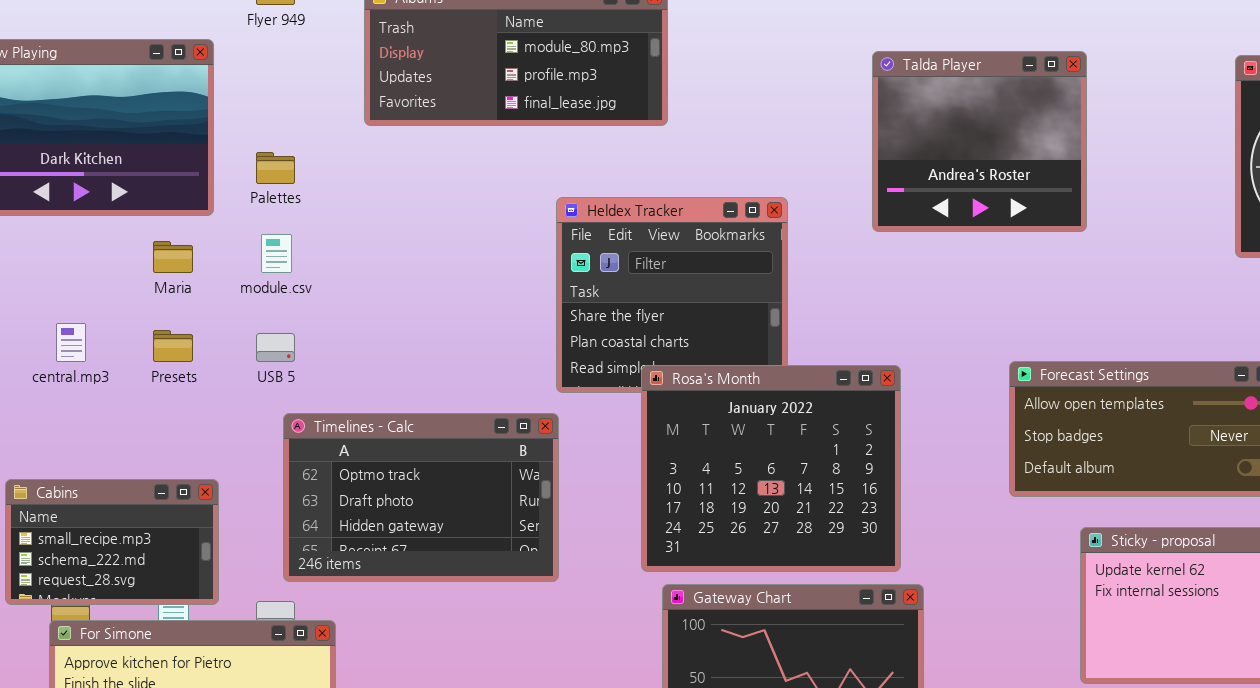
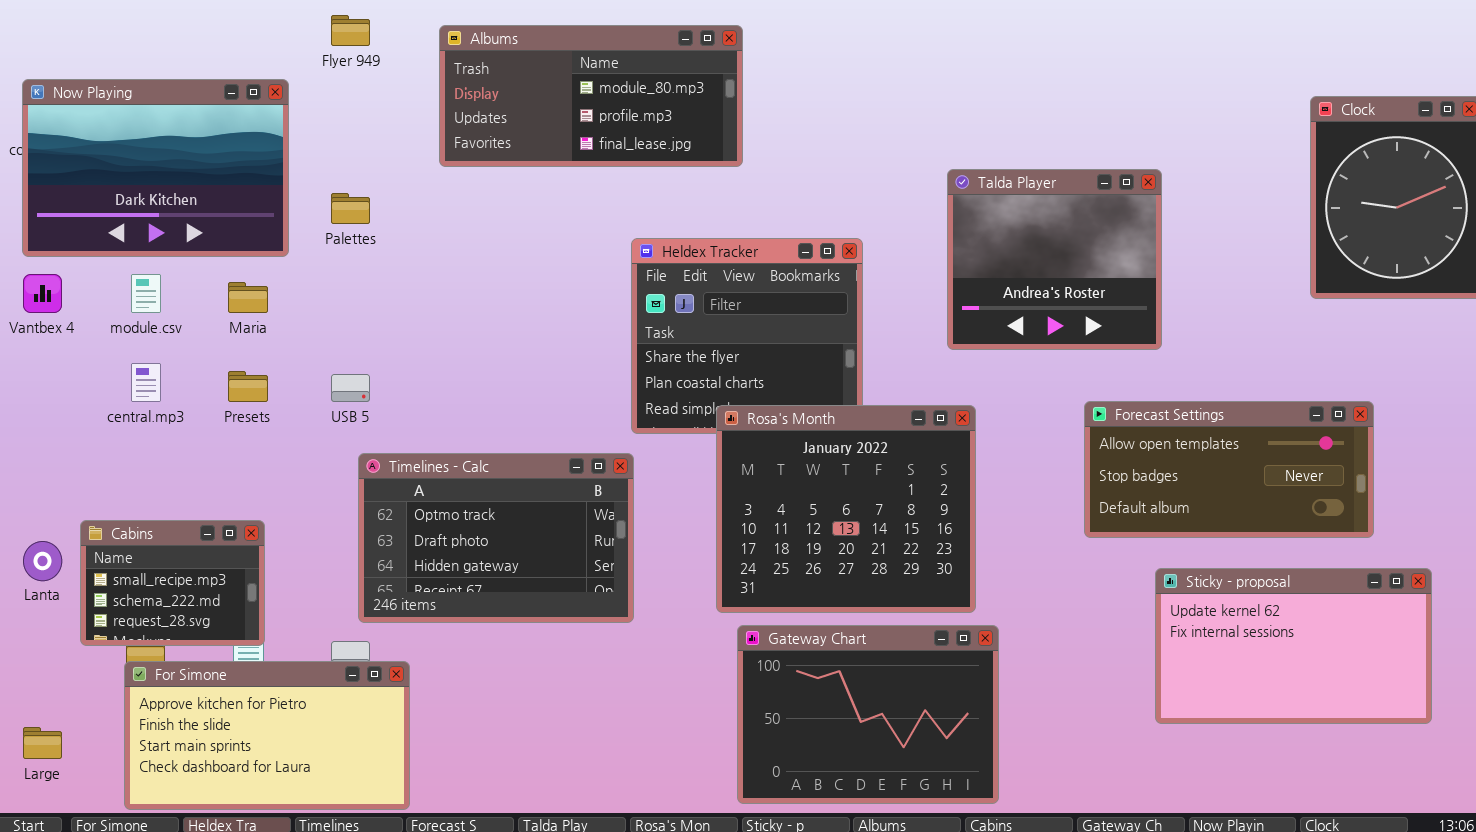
Talda Player: [872,51,1087,232] -> [947,169,1162,350], moved
module.csv: [261,234,292,273] -> [131,274,161,313], moved
Cabins: [5,479,219,605] -> [80,520,265,646], resized

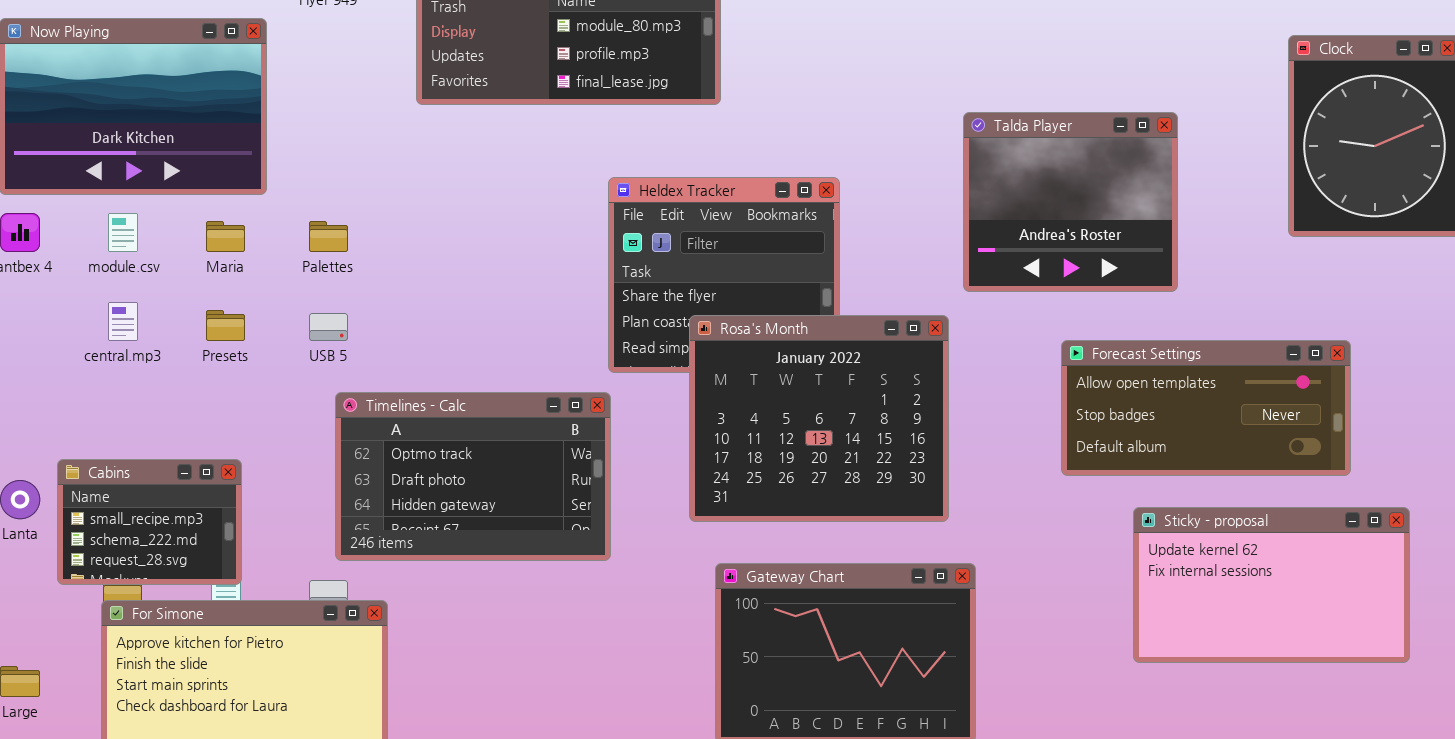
Talda Player: [947,169,1162,350] -> [963,112,1178,292], moved
Palettes: [331,193,370,224] -> [309,221,348,252], moved
Rosa's Month: [716,405,976,613] -> [689,315,949,522], moved

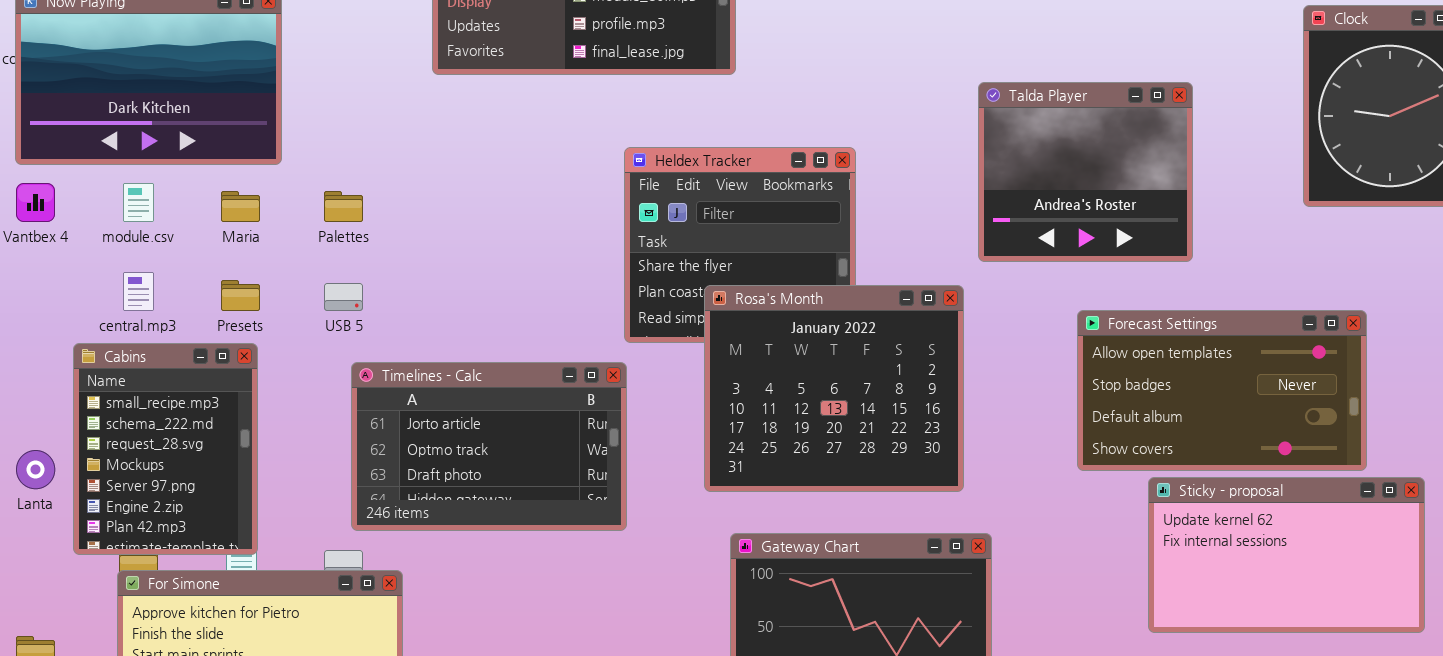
Forecast Settings: [1061,340,1351,476] -> [1077,310,1367,471], resized
Timelines - Calc: [335,392,611,561] -> [351,362,627,531], scrolled up 1 row
Cabins: [57,459,242,585] -> [73,343,258,555], resized

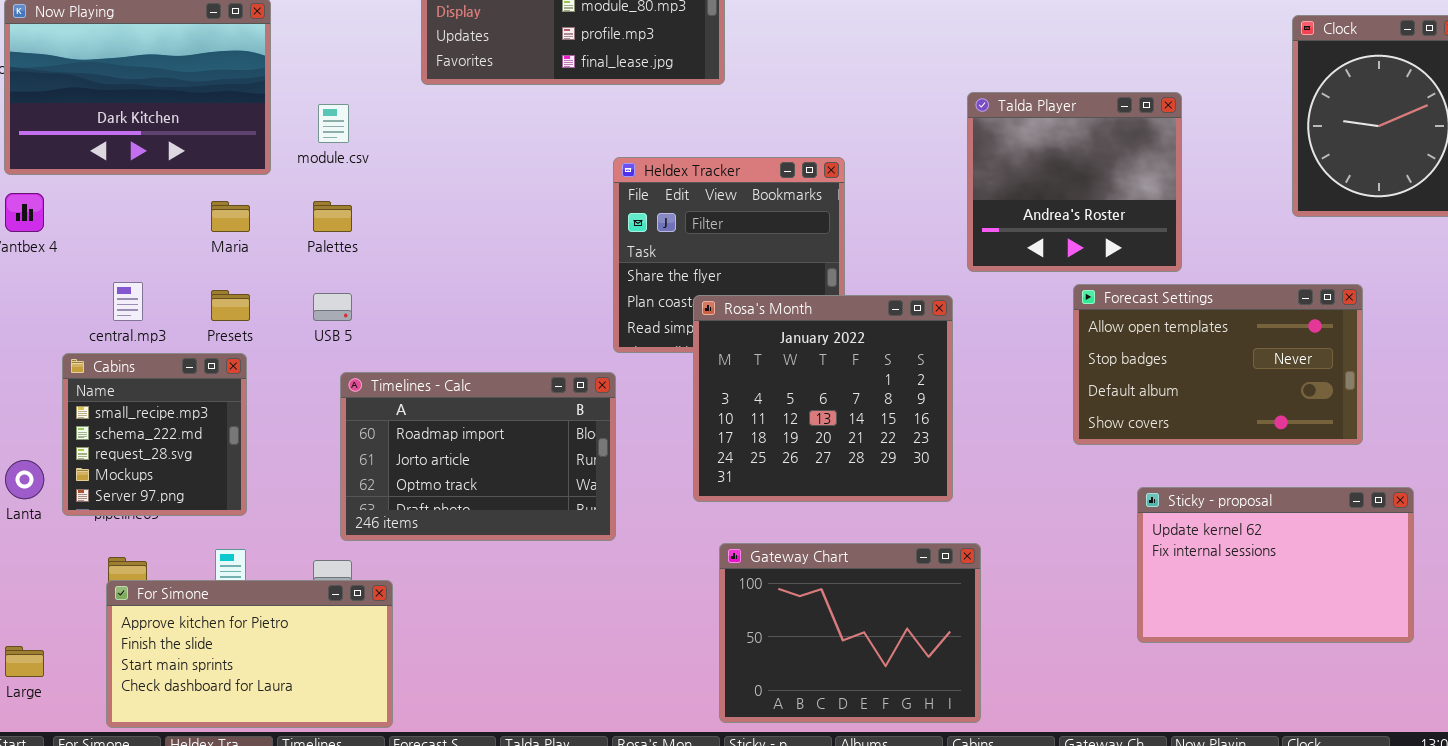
module.csv: [123,183,154,222] -> [318,104,349,143], moved
Forecast Settings: [1077,310,1367,471] -> [1073,284,1363,445], moved
Cabins: [73,343,258,555] -> [62,353,247,516], resized
Timelines - Calc: [351,362,627,531] -> [340,372,616,541], scrolled up 1 row

